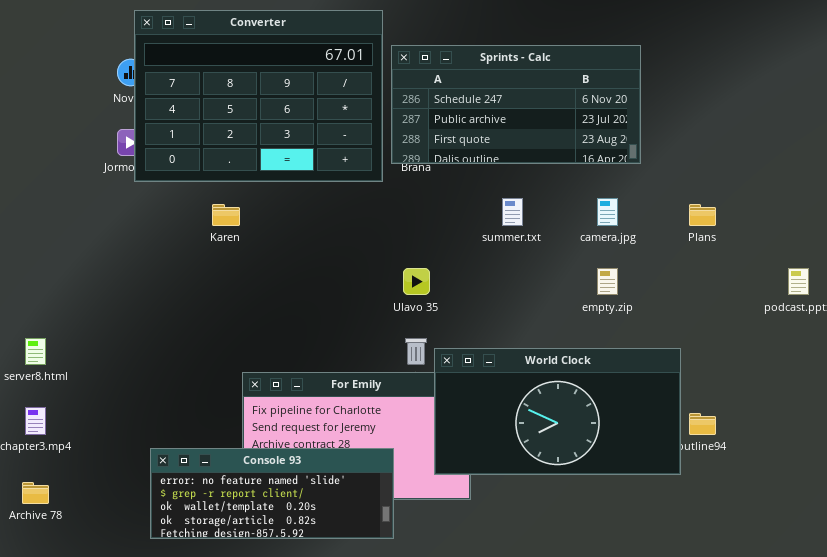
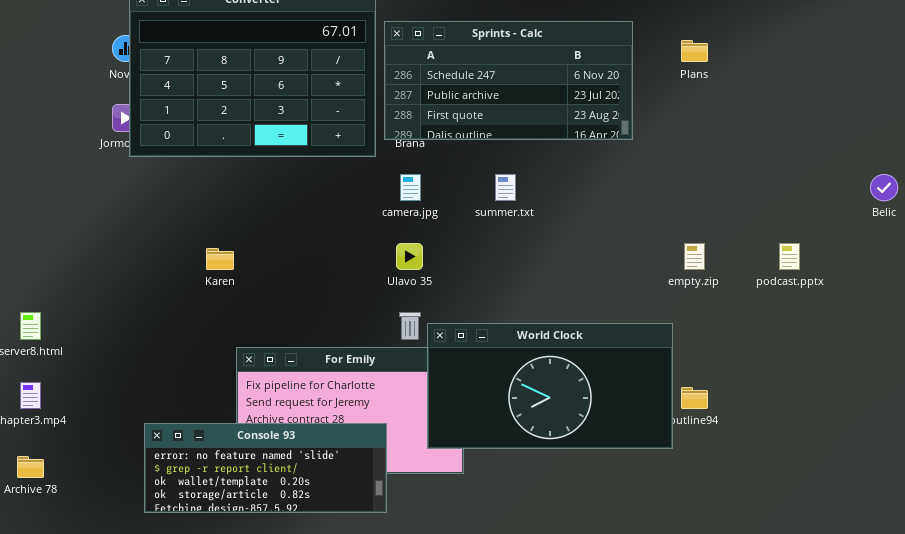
camera.jpg: [597,198,618,226] -> [400,174,421,201], moved
Karen: [212,204,240,226] -> [206,248,234,270], moved
Plans: [689,204,716,226] -> [681,40,708,62], moved
empty.zip: [597,268,618,295] -> [684,243,705,270], moved

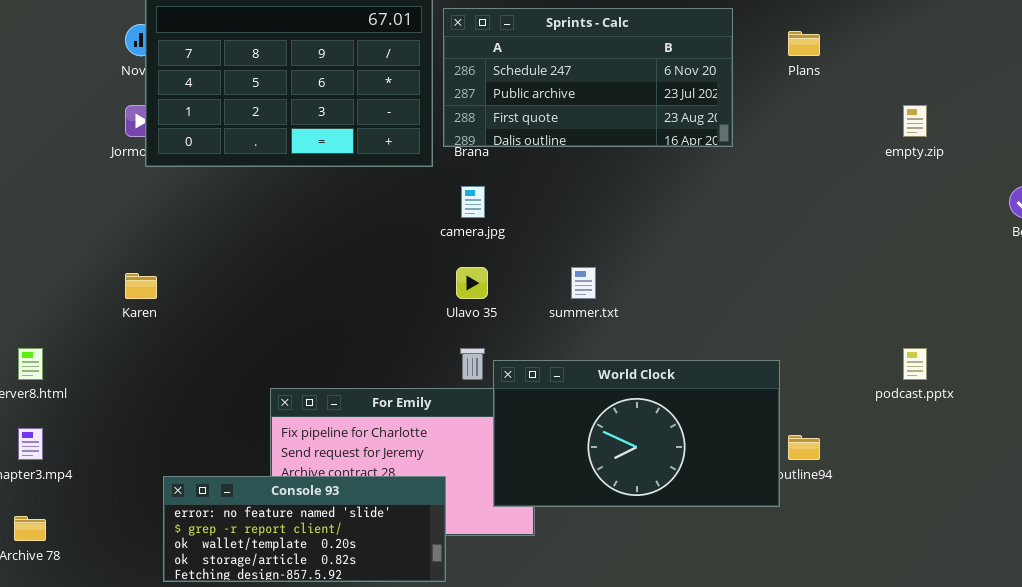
summer.txt: [495,174,516,201] -> [571,267,596,299], moved
empty.zip: [684,243,705,270] -> [903,105,927,137], moved
podcast.pptx: [779,243,800,270] -> [903,348,927,380], moved
Karen: [206,248,234,270] -> [125,273,157,299], moved

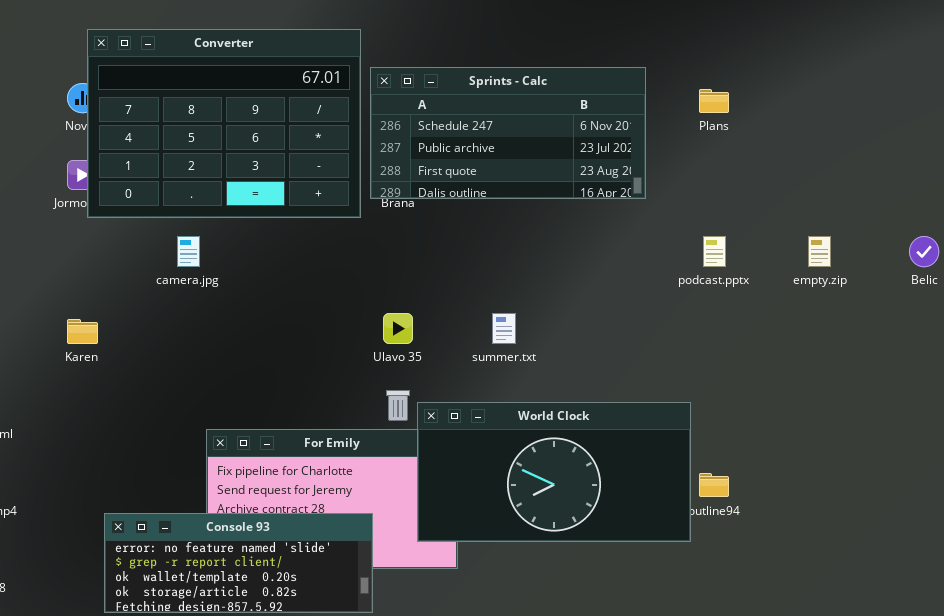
empty.zip: [903,105,927,137] -> [808,236,831,267], moved
camera.jpg: [461,186,485,218] -> [177,236,200,267], moved
podcast.pptx: [903,348,927,380] -> [703,236,726,267], moved

